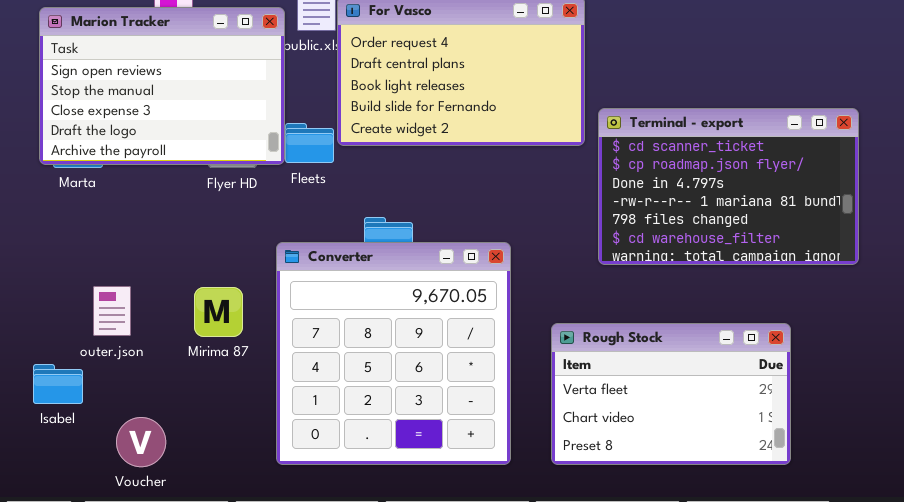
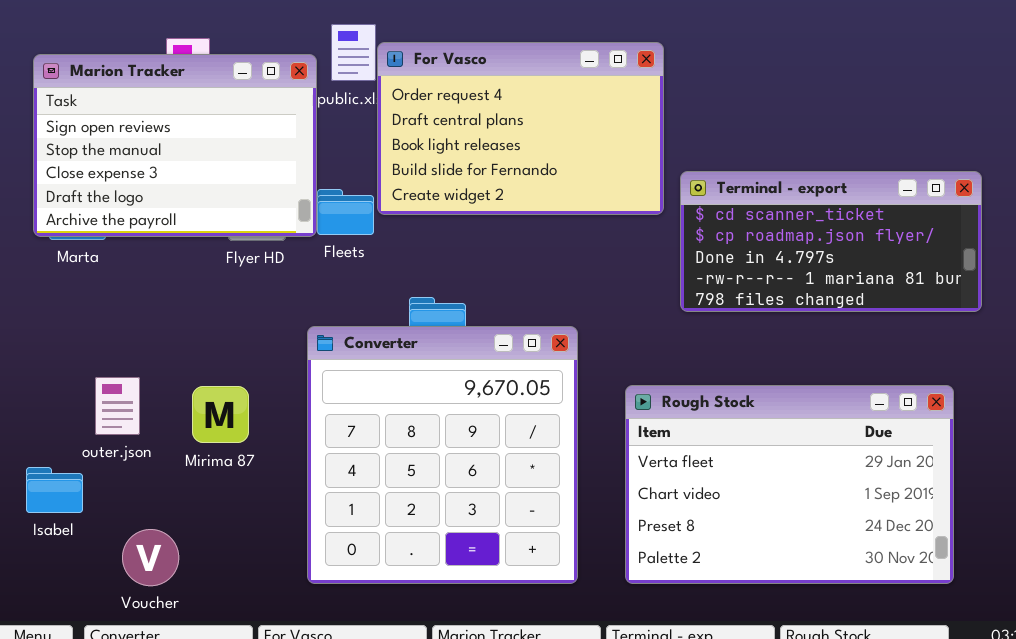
Terminal - export: [598,108,859,265] -> [680,171,982,312], resized
Mirima 87: [194,287,243,337] -> [192,386,249,443], moved
Rough Stock: [551,323,791,465] -> [625,385,954,584], resized

